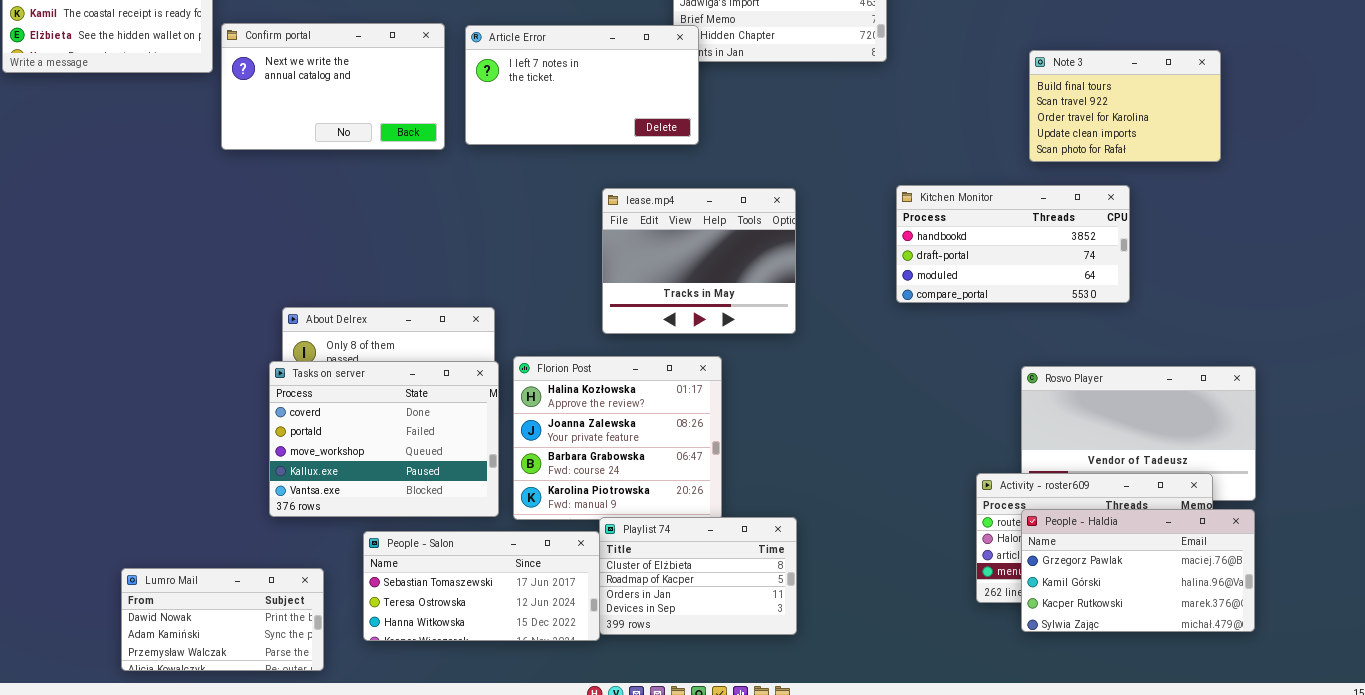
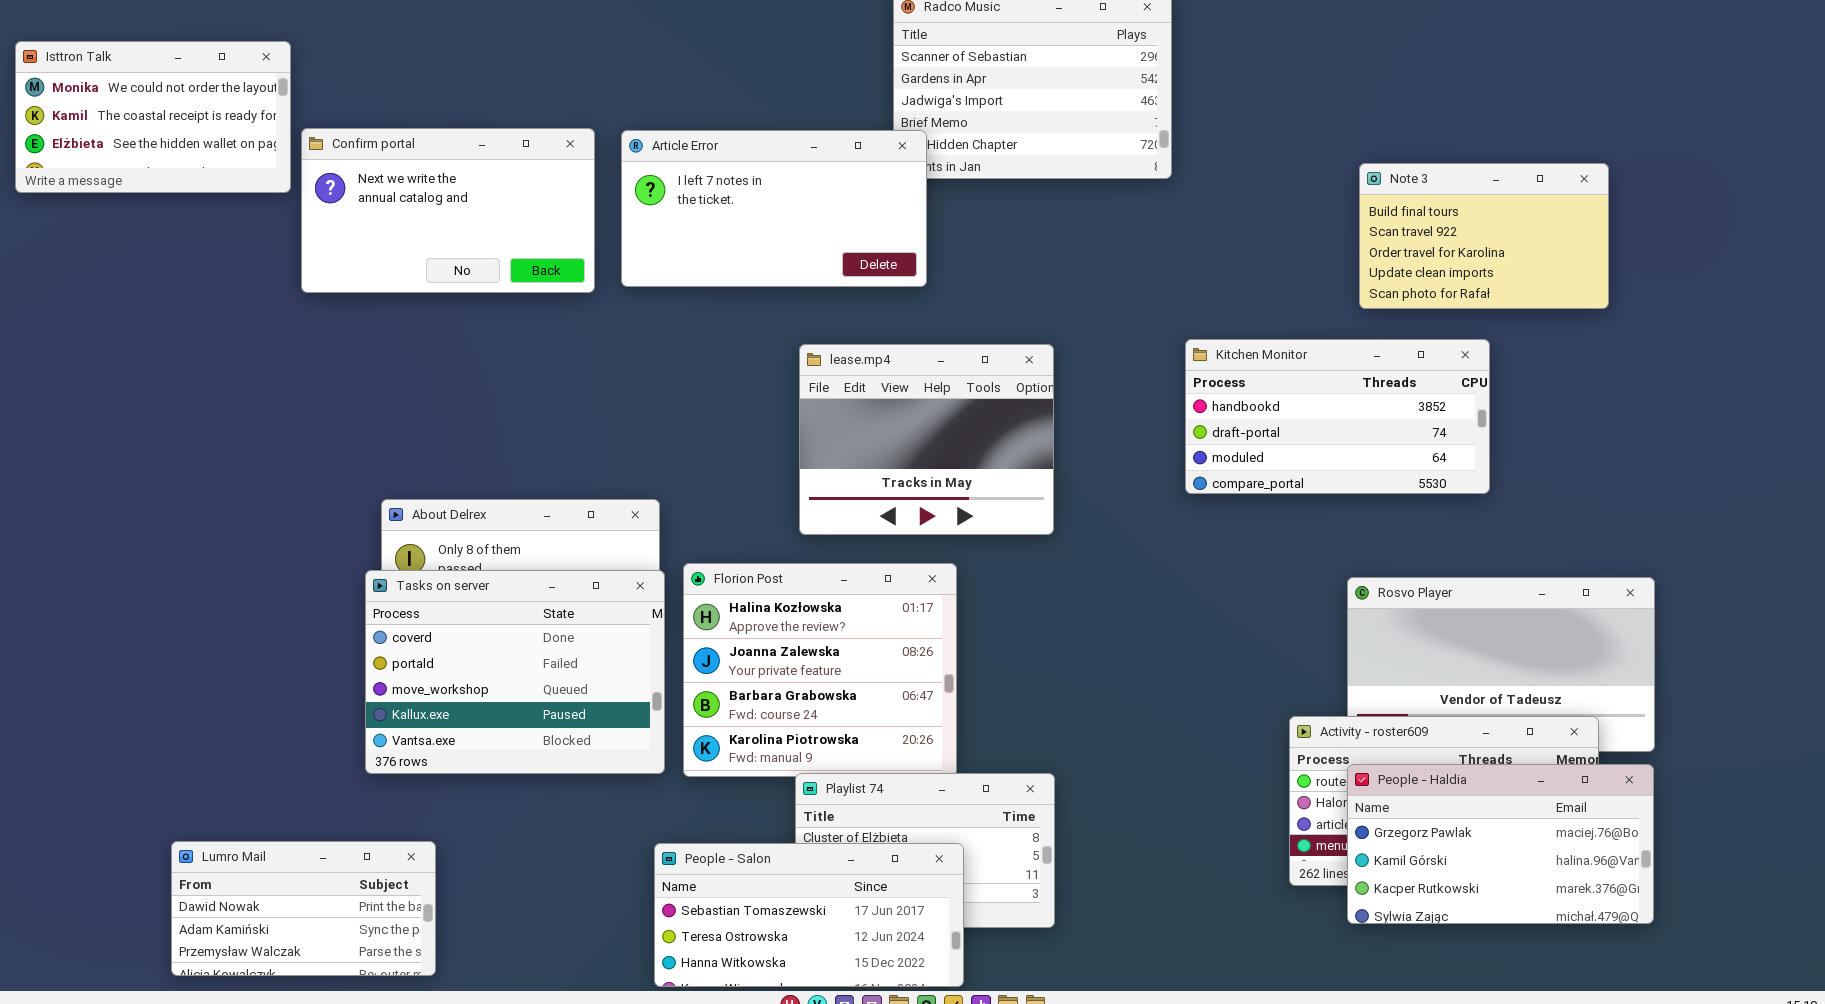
People - Salon: [363,531,600,641] -> [654,843,964,987], moved

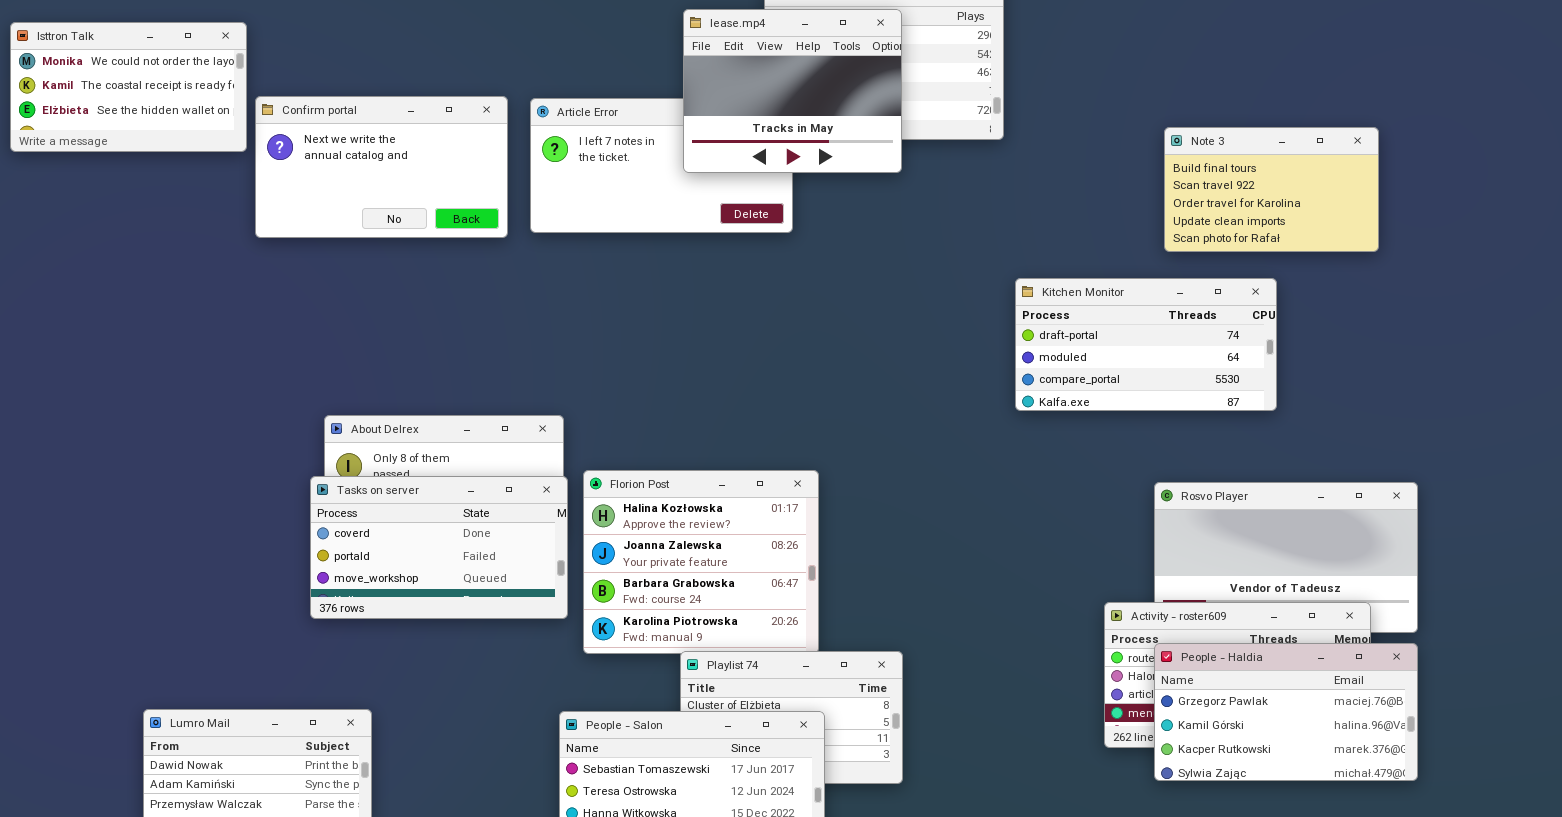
Kitchen Monitor: [1185,339,1490,494] -> [1015,278,1277,411], scrolled down 1 row
lease.mp4: [799,344,1054,535] -> [683,9,902,173], moved
Tasks on server: [365,570,665,774] -> [310,476,568,619], resized

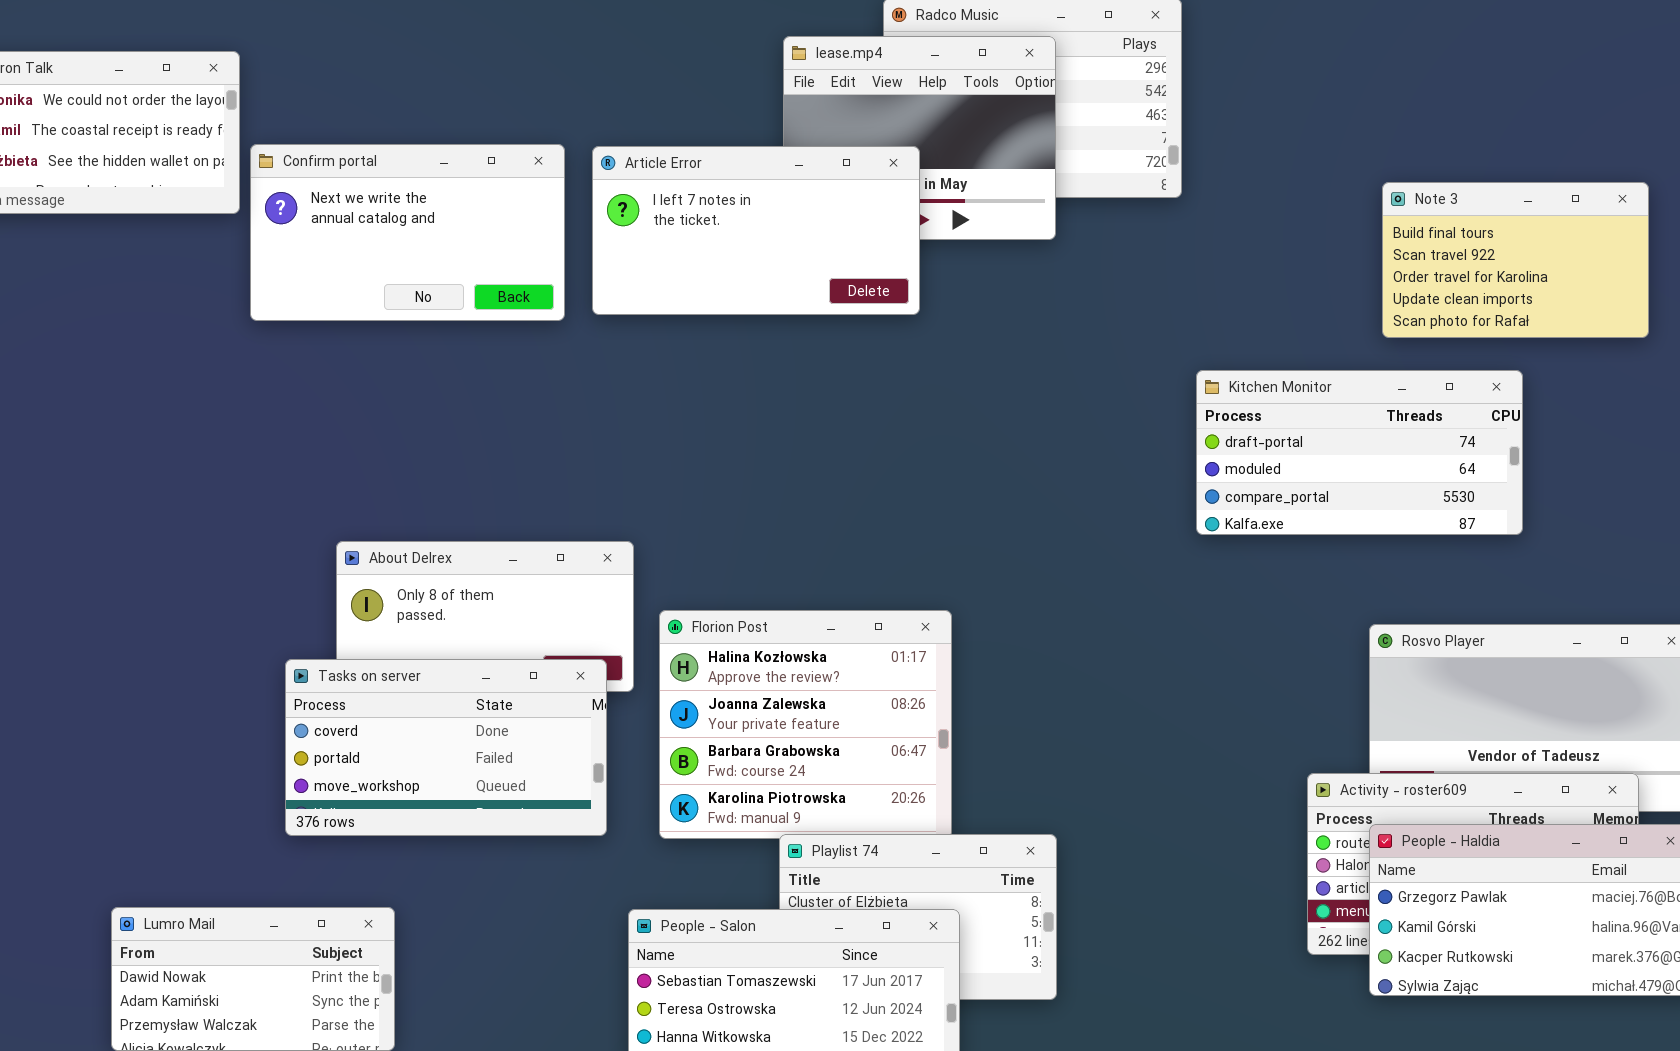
Article Error: [530,98,793,233] -> [592,146,920,315], raised
Tasks on server: [310,476,568,619] -> [285,659,607,836], moved

